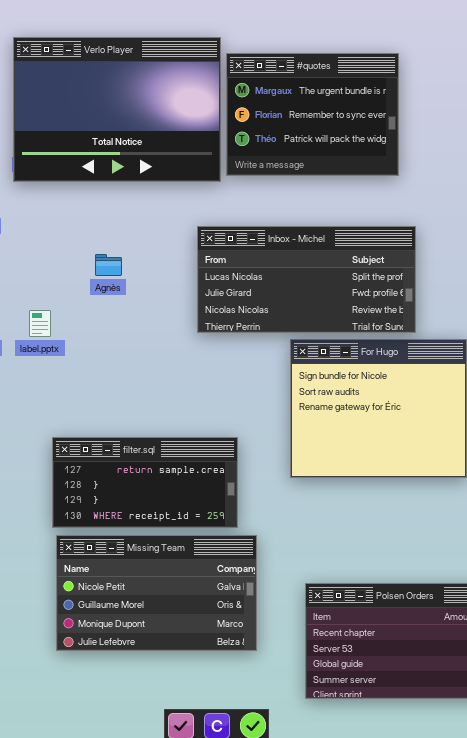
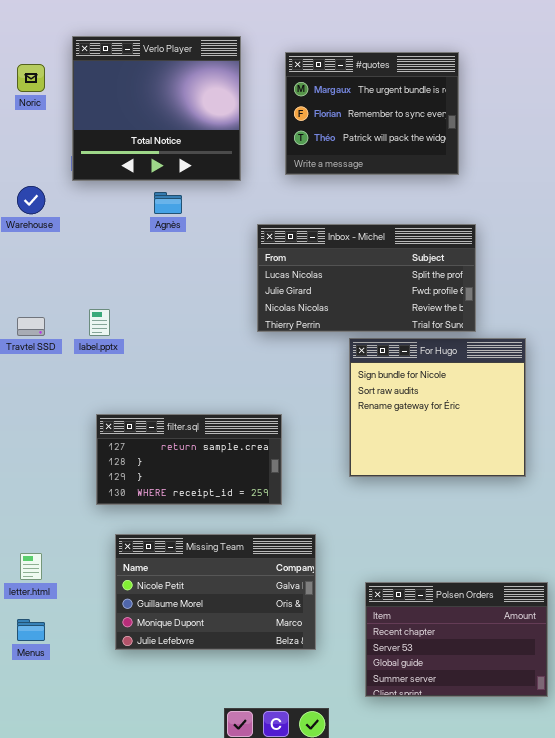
Verlo Player: [13,37,221,182] -> [72,36,241,181], resized
Agnès: [95,254,122,276] -> [154,192,182,214], moved
filter.sql: [52,437,238,528] -> [96,414,282,505], moved

